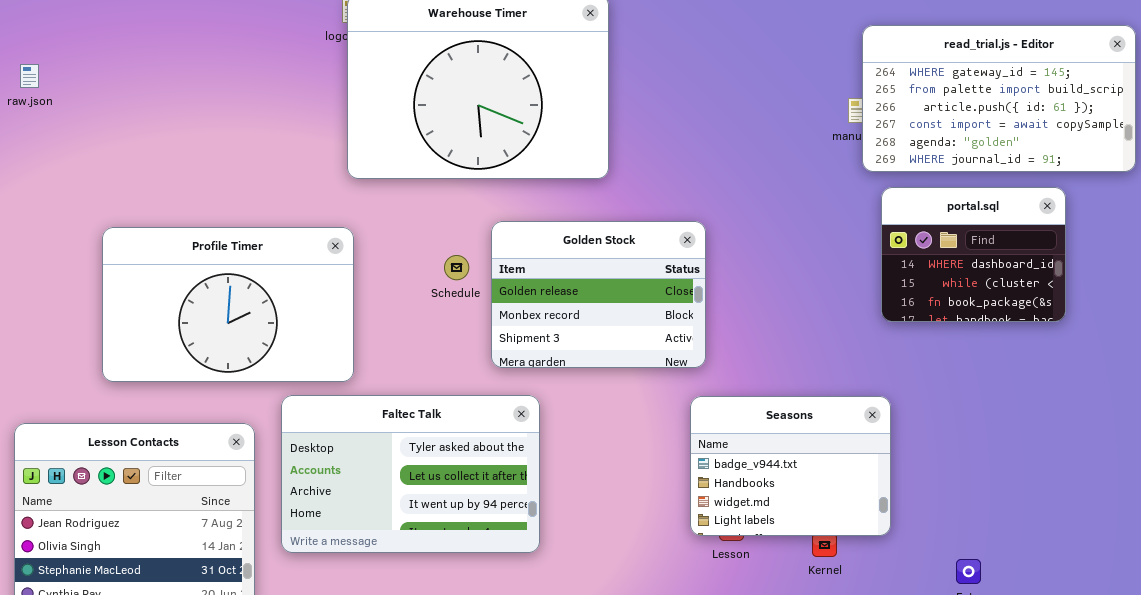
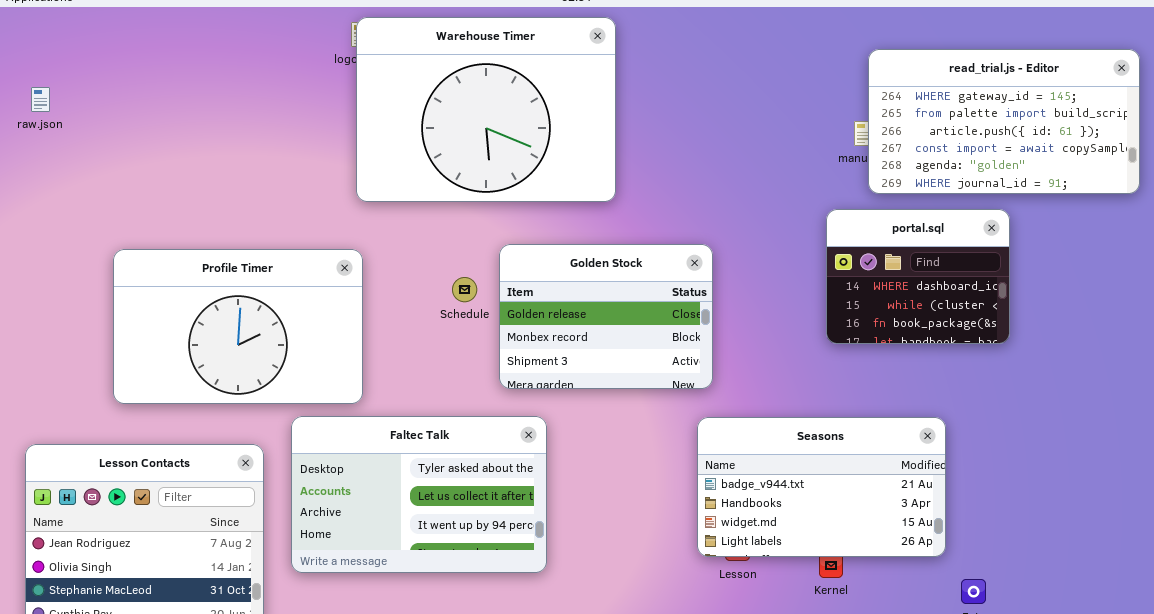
portal.sql: [881,187,1066,322] -> [826,209,1010,344], moved
Seasons: [690,396,891,536] -> [697,417,946,557], resized

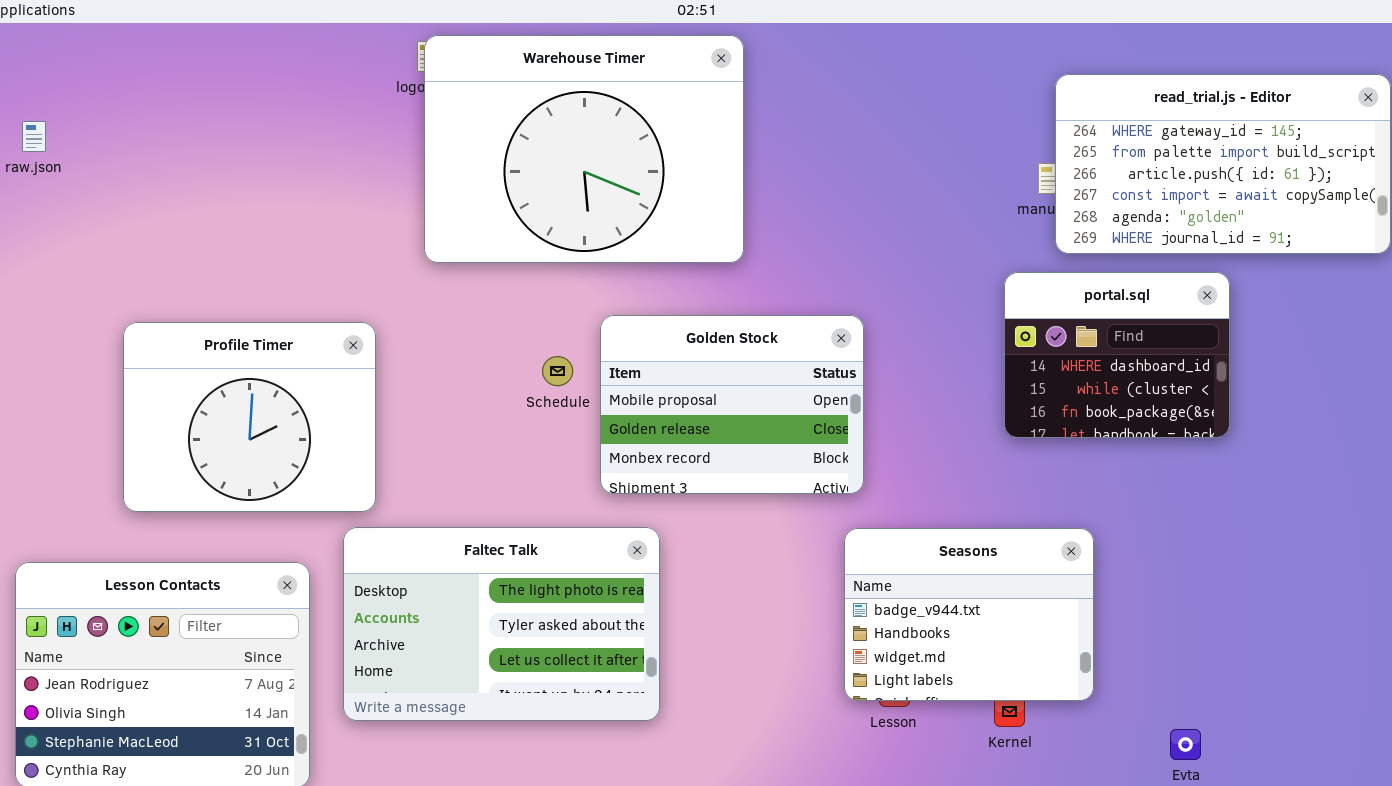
Golden Stock: [499,244,713,389] -> [600,315,864,494], scrolled up 1 row
Profile Timer: [113,249,363,404] -> [123,322,376,512], resized
Faltec Talk: [291,416,547,573] -> [343,527,660,721], scrolled up 1 row
Seasons: [697,417,946,557] -> [844,528,1094,701], resized

